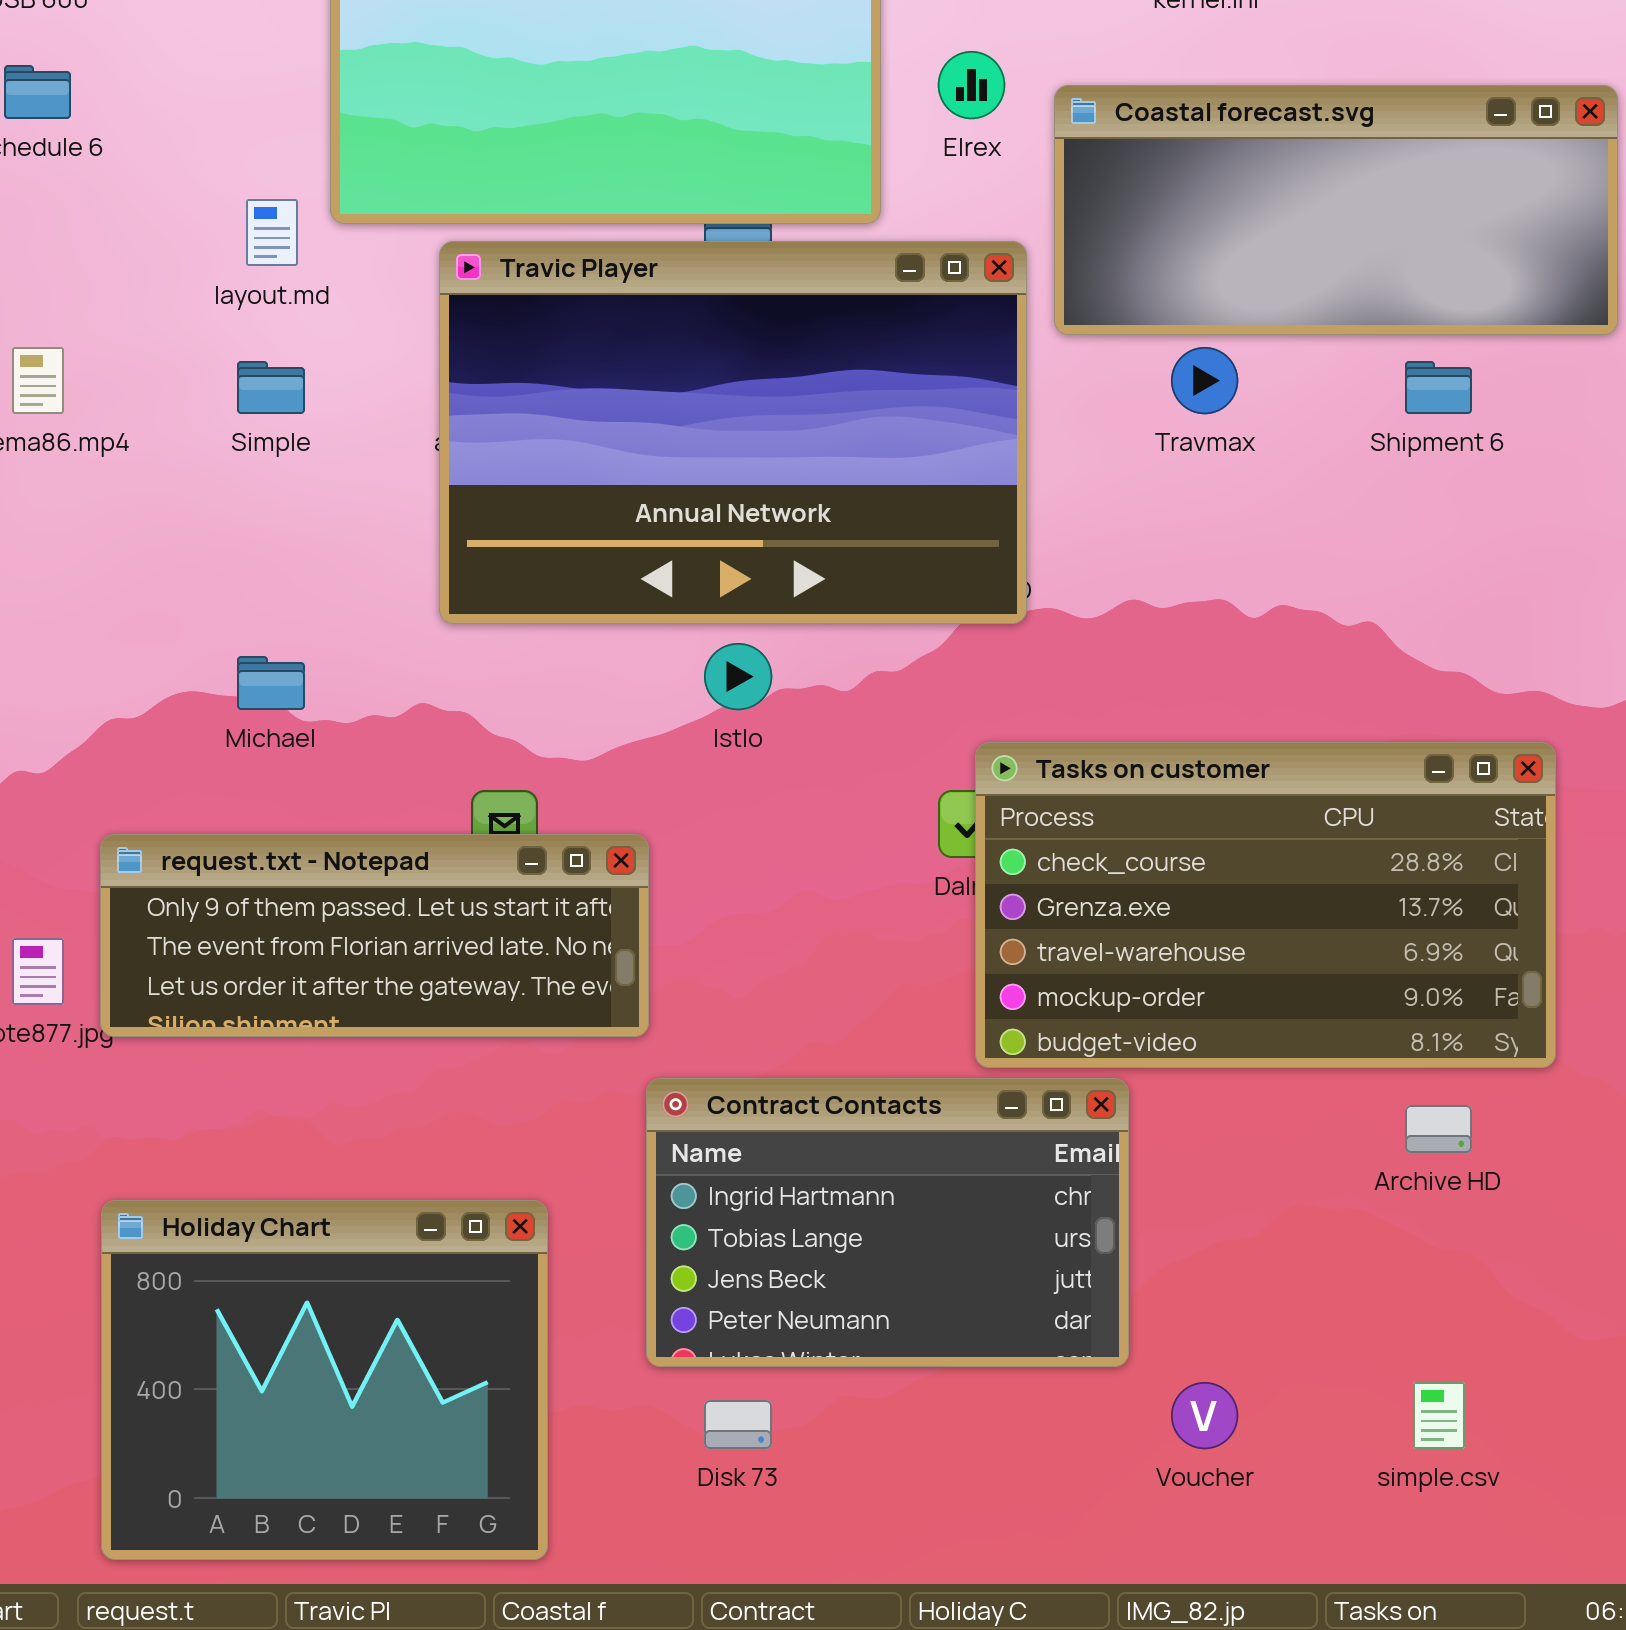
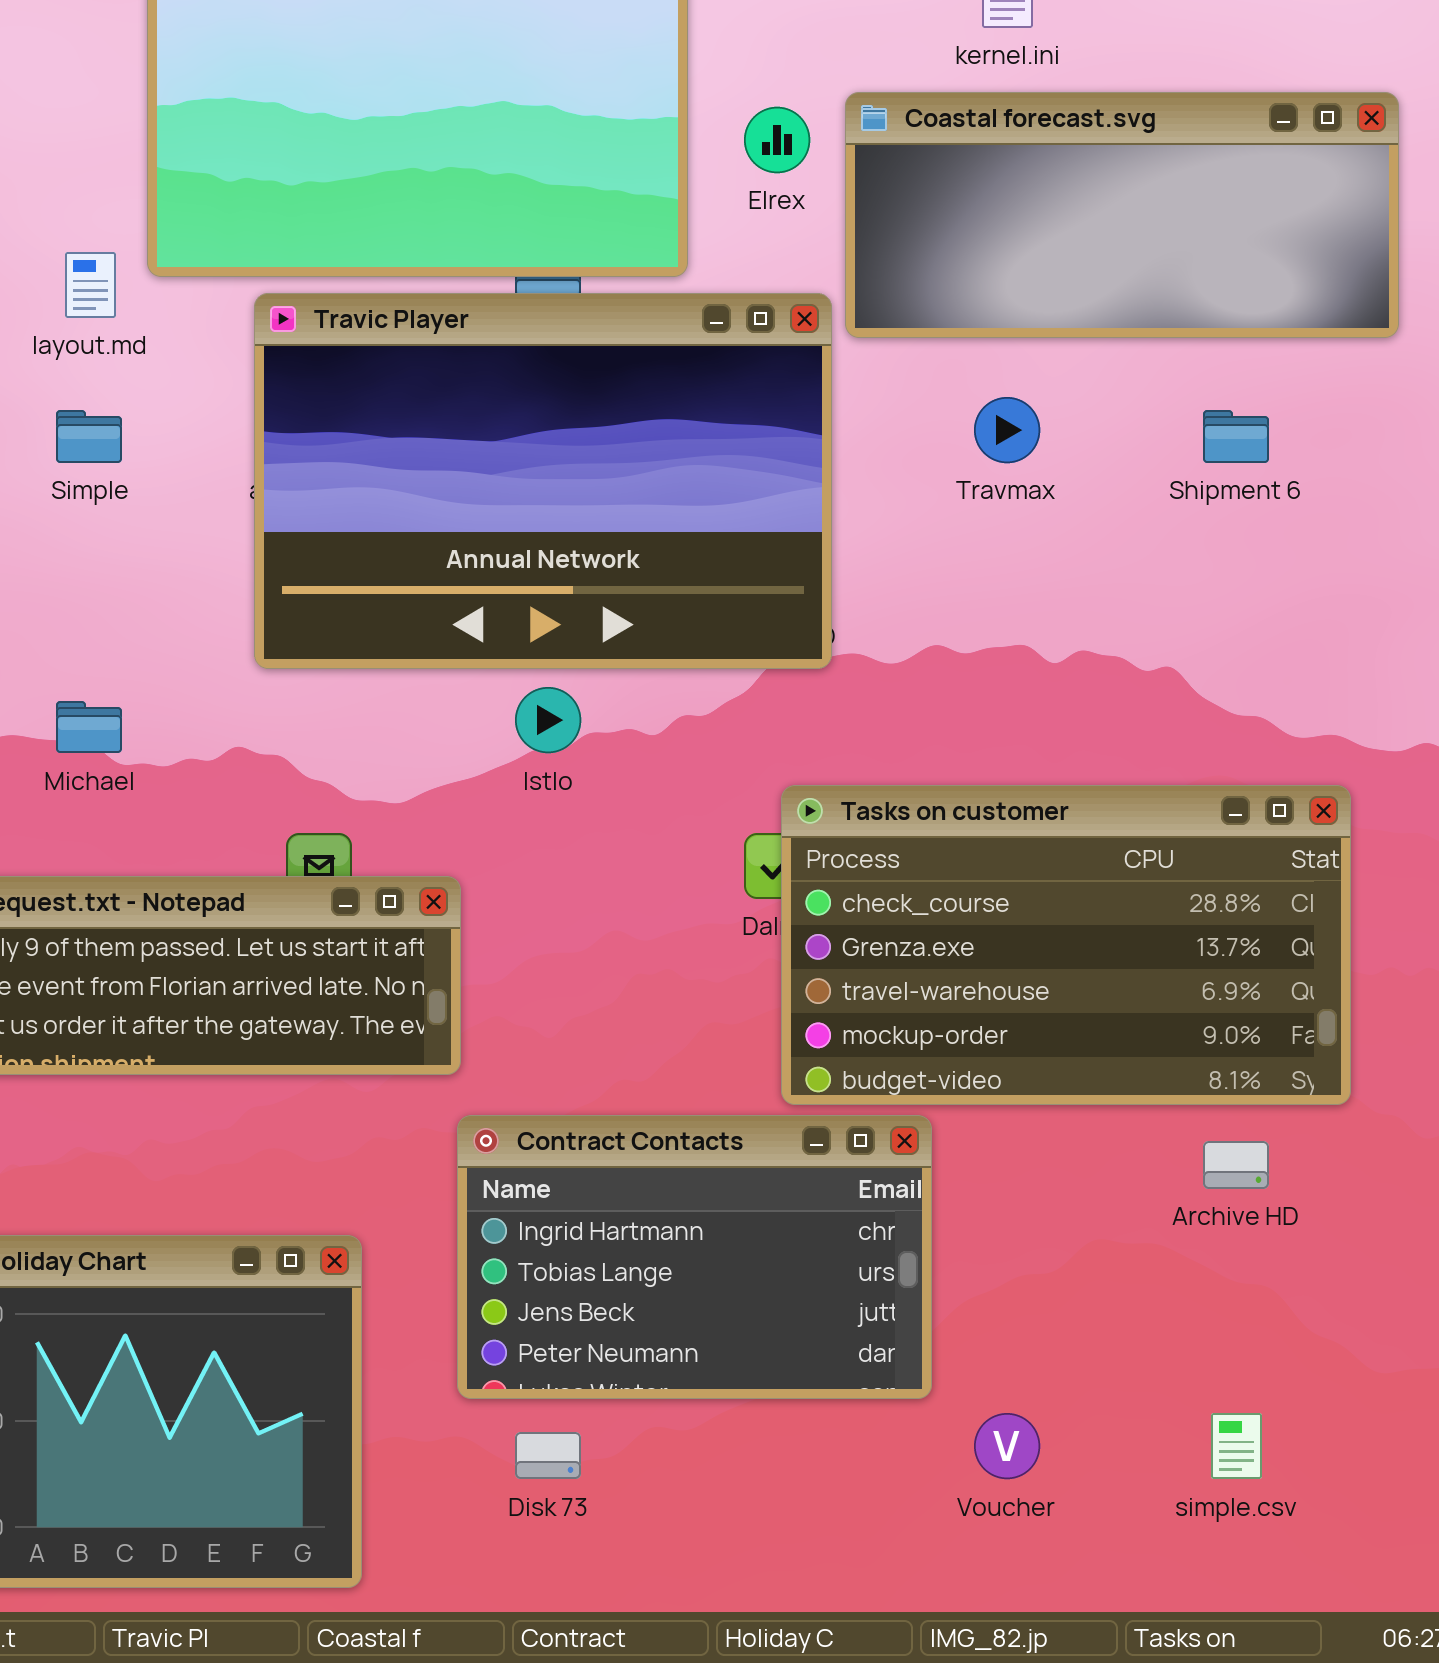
Coastal forecast.svg: [1054,85,1618,335] -> [845,92,1399,338], moved

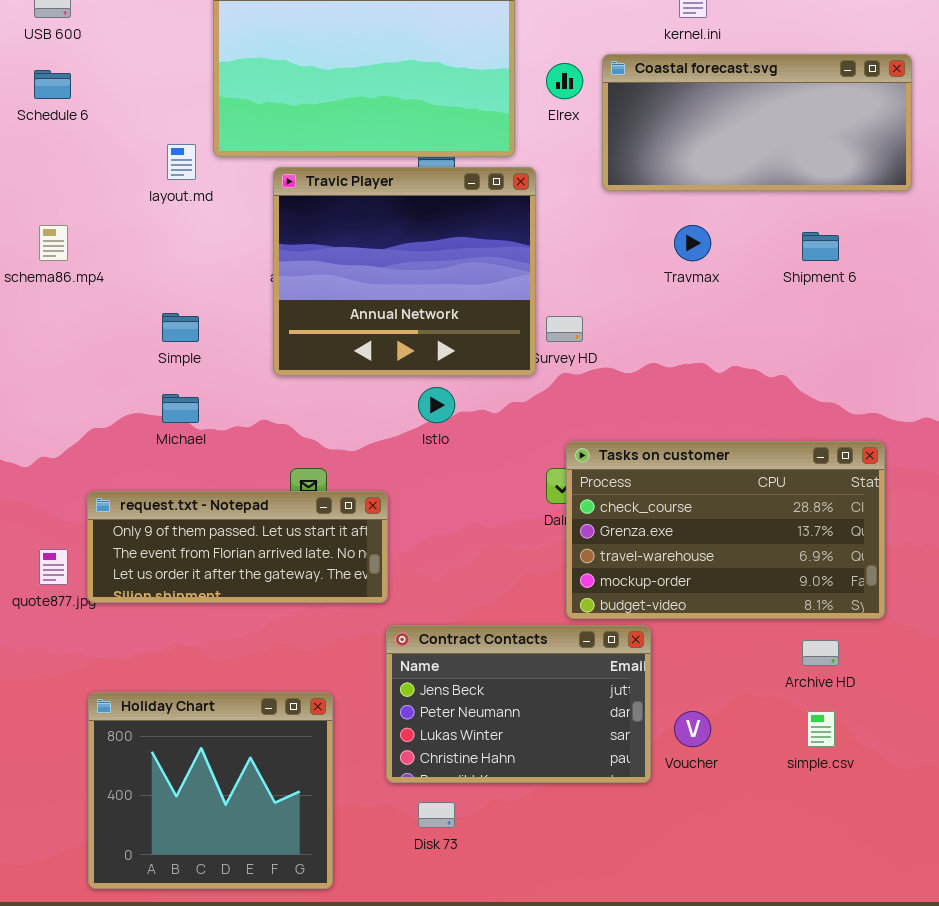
Travic Player: [254,293,832,669] -> [273,167,536,376], resized
Simple: [56,410,122,463] -> [162,313,199,342], moved
Contract Contacts: [457,1115,932,1399] -> [386,625,651,783], scrolled down 2 rows
Voucher: [974,1413,1040,1479] -> [674,711,711,747], moved
simple.csv: [1211,1413,1262,1479] -> [807,711,835,747], moved

